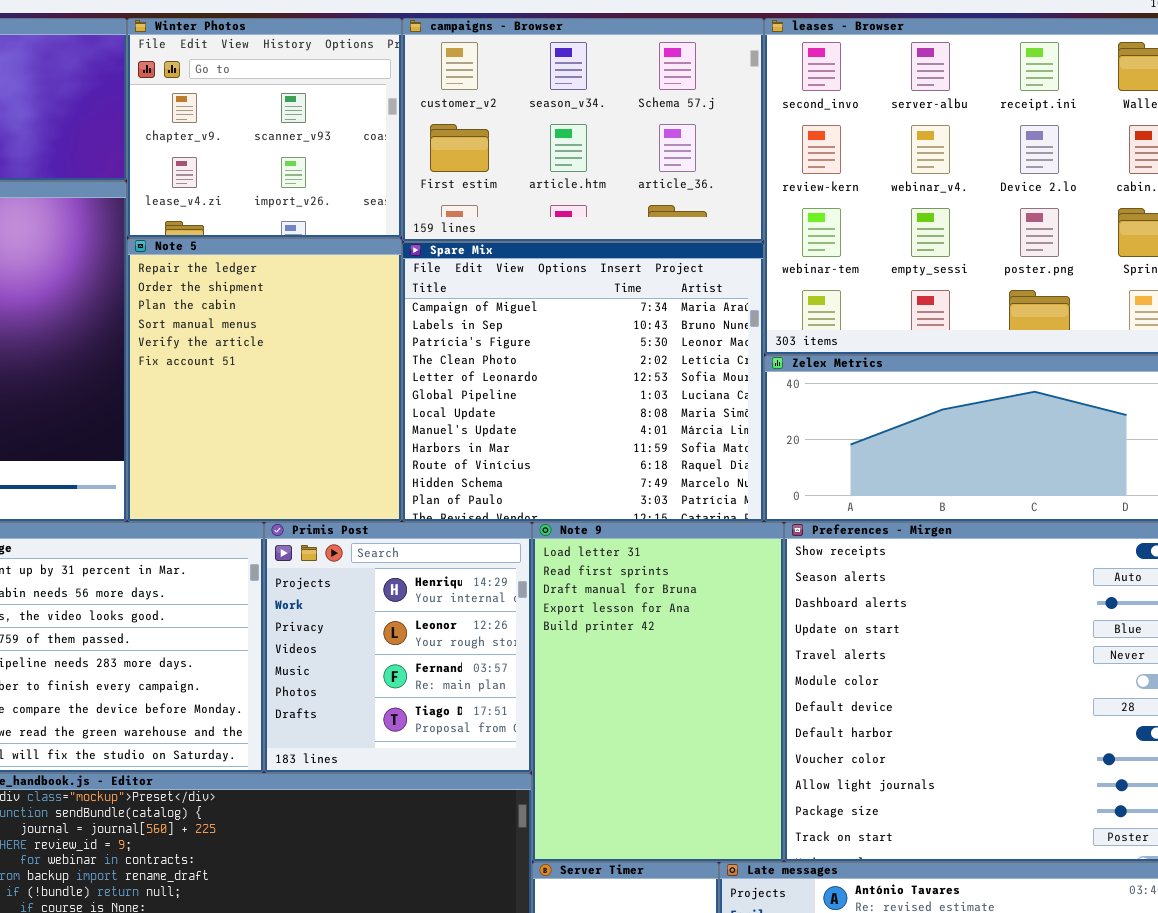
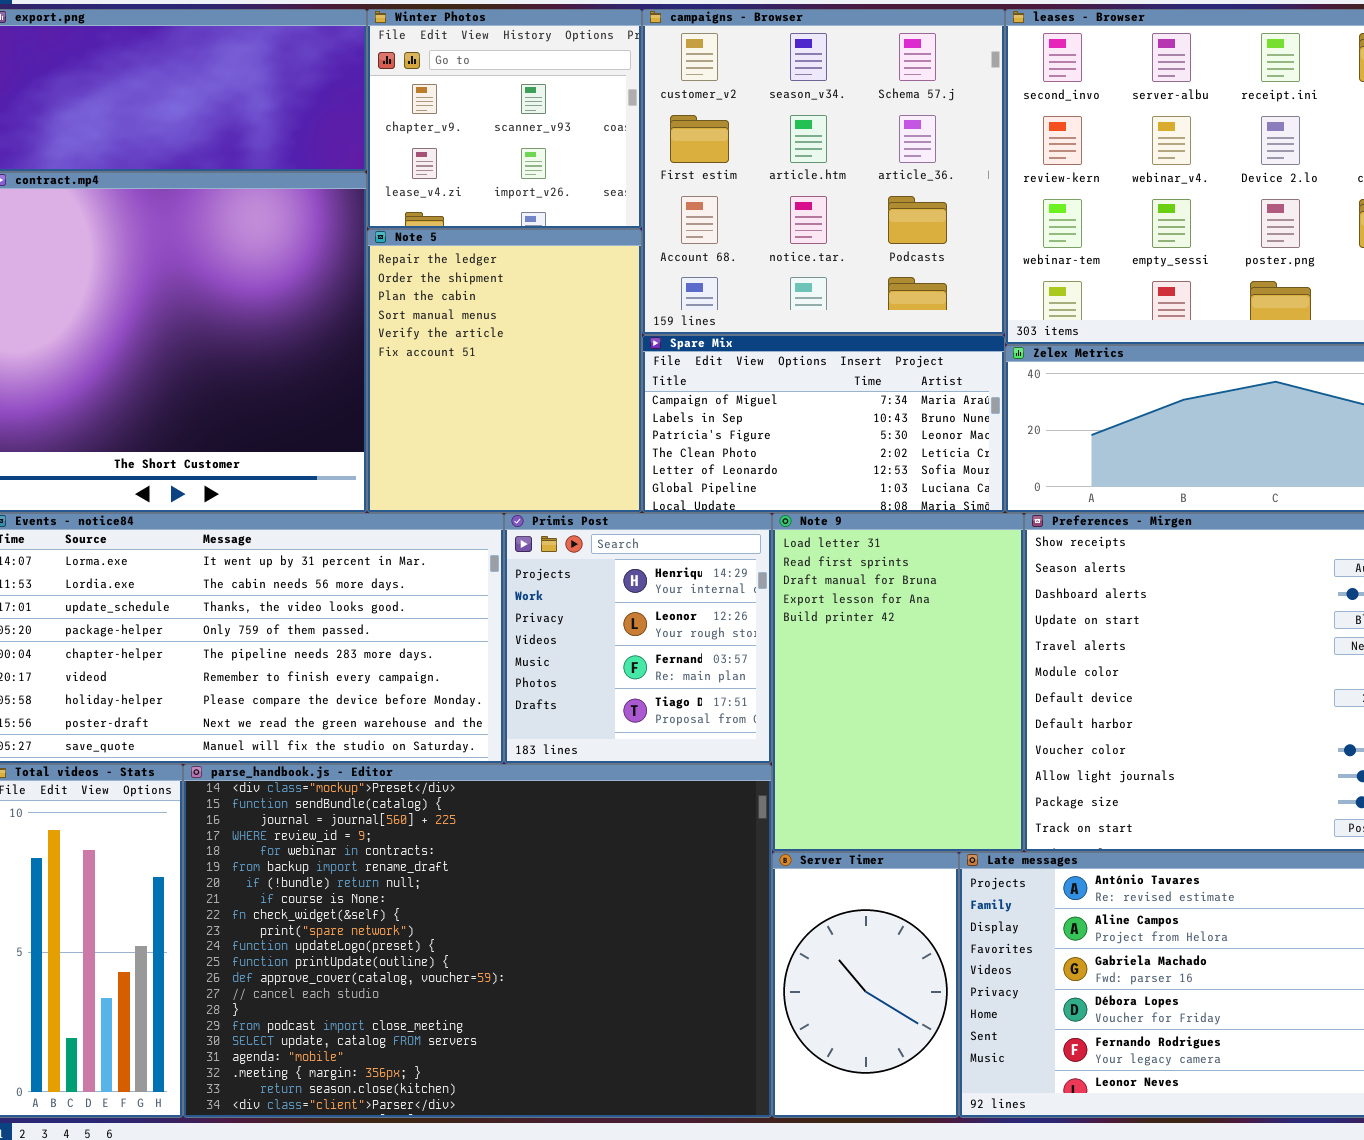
campaigns - Browser: [402,18,764,242] -> [642,9,1005,335], resized
Spare Mix: [402,242,764,522] -> [642,335,1005,513], resized

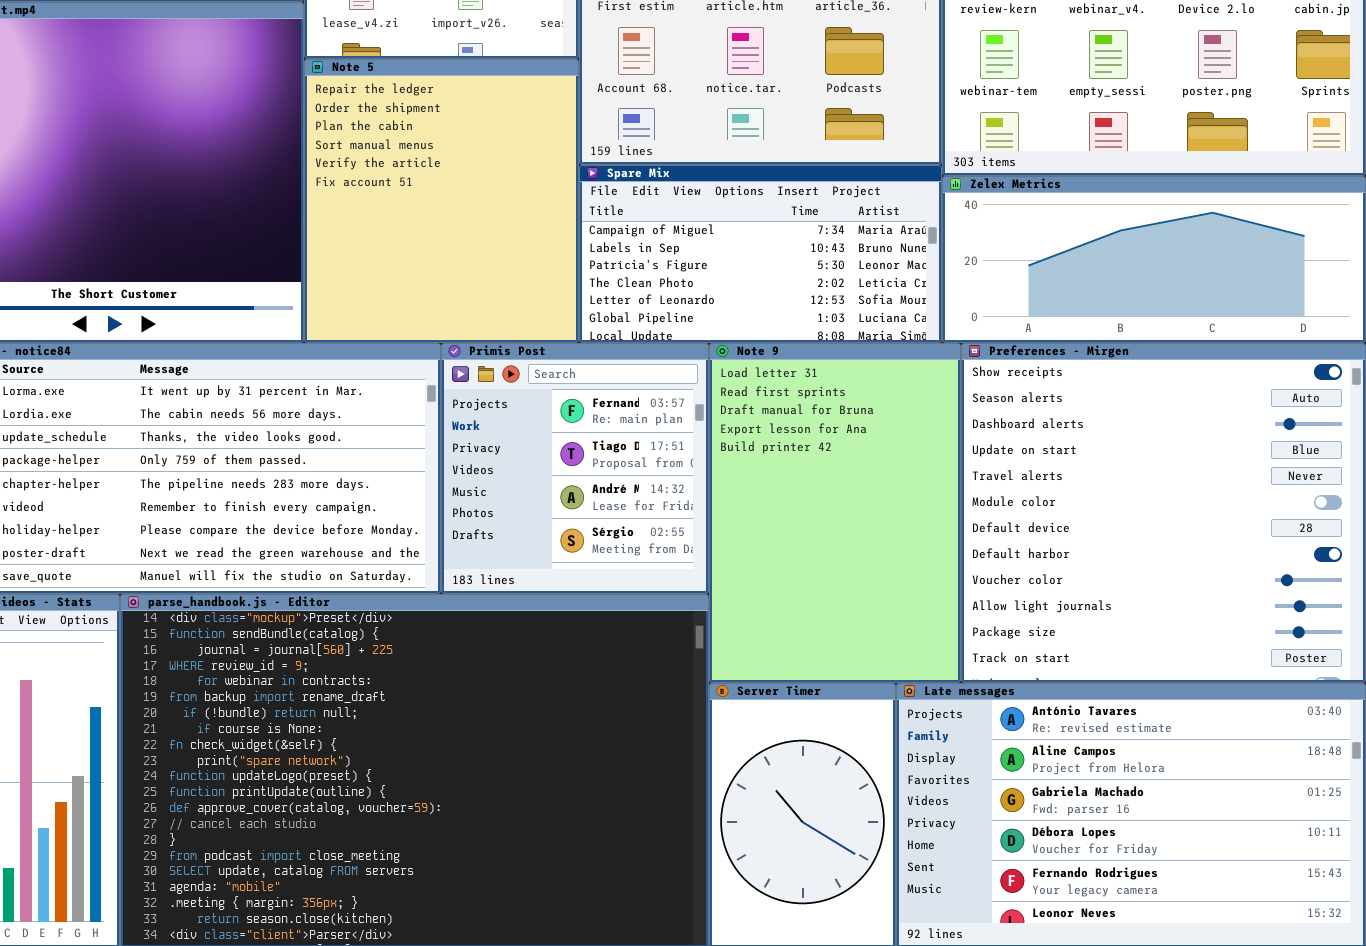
Primis Post: [504,513,772,764] -> [441,343,709,594], scrolled down 2 rows

